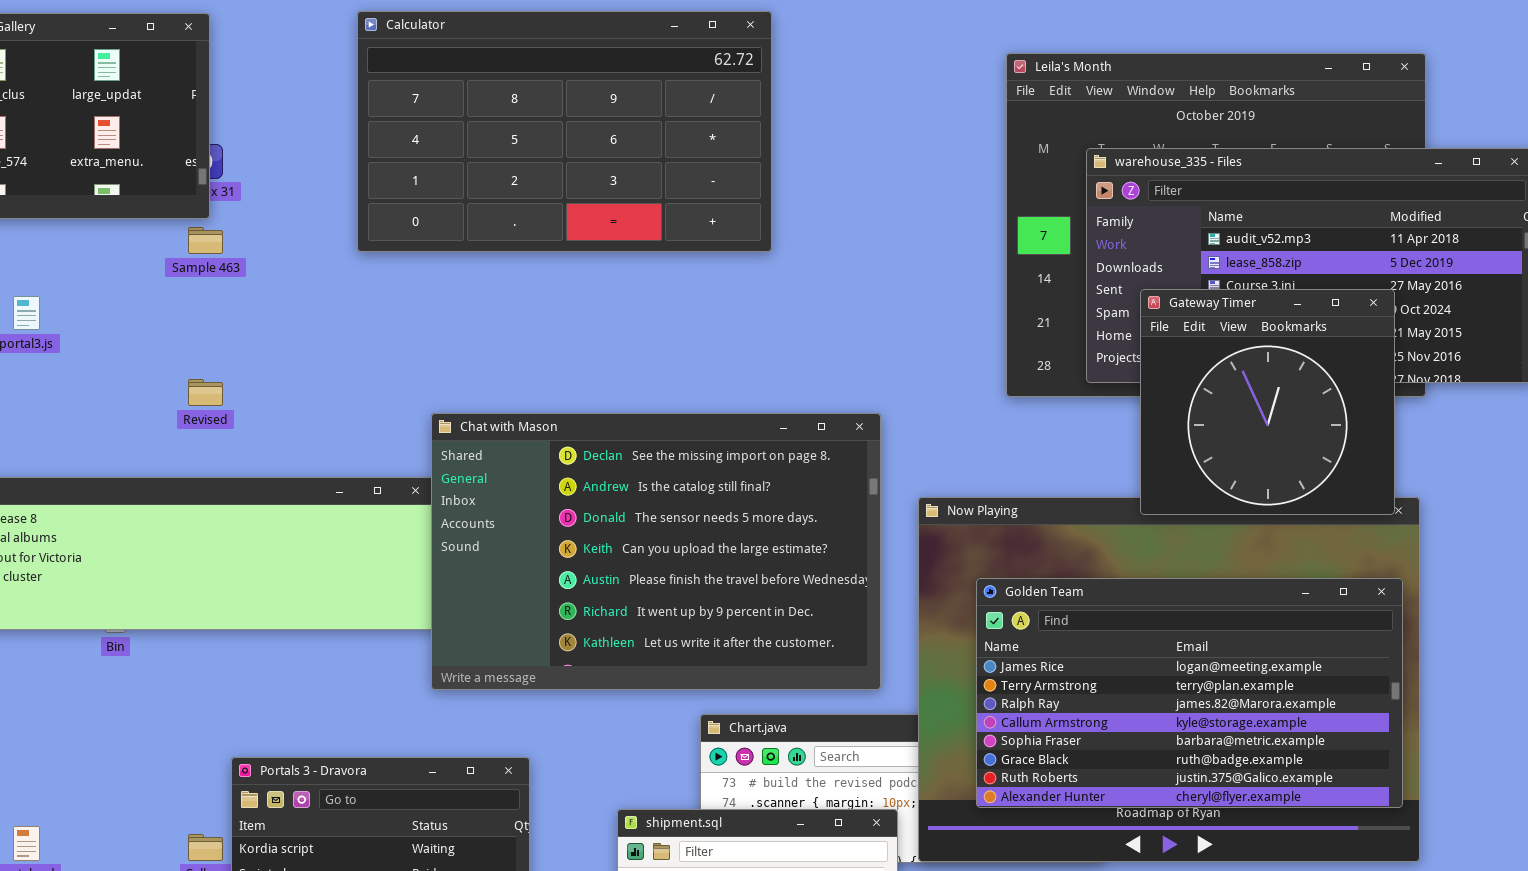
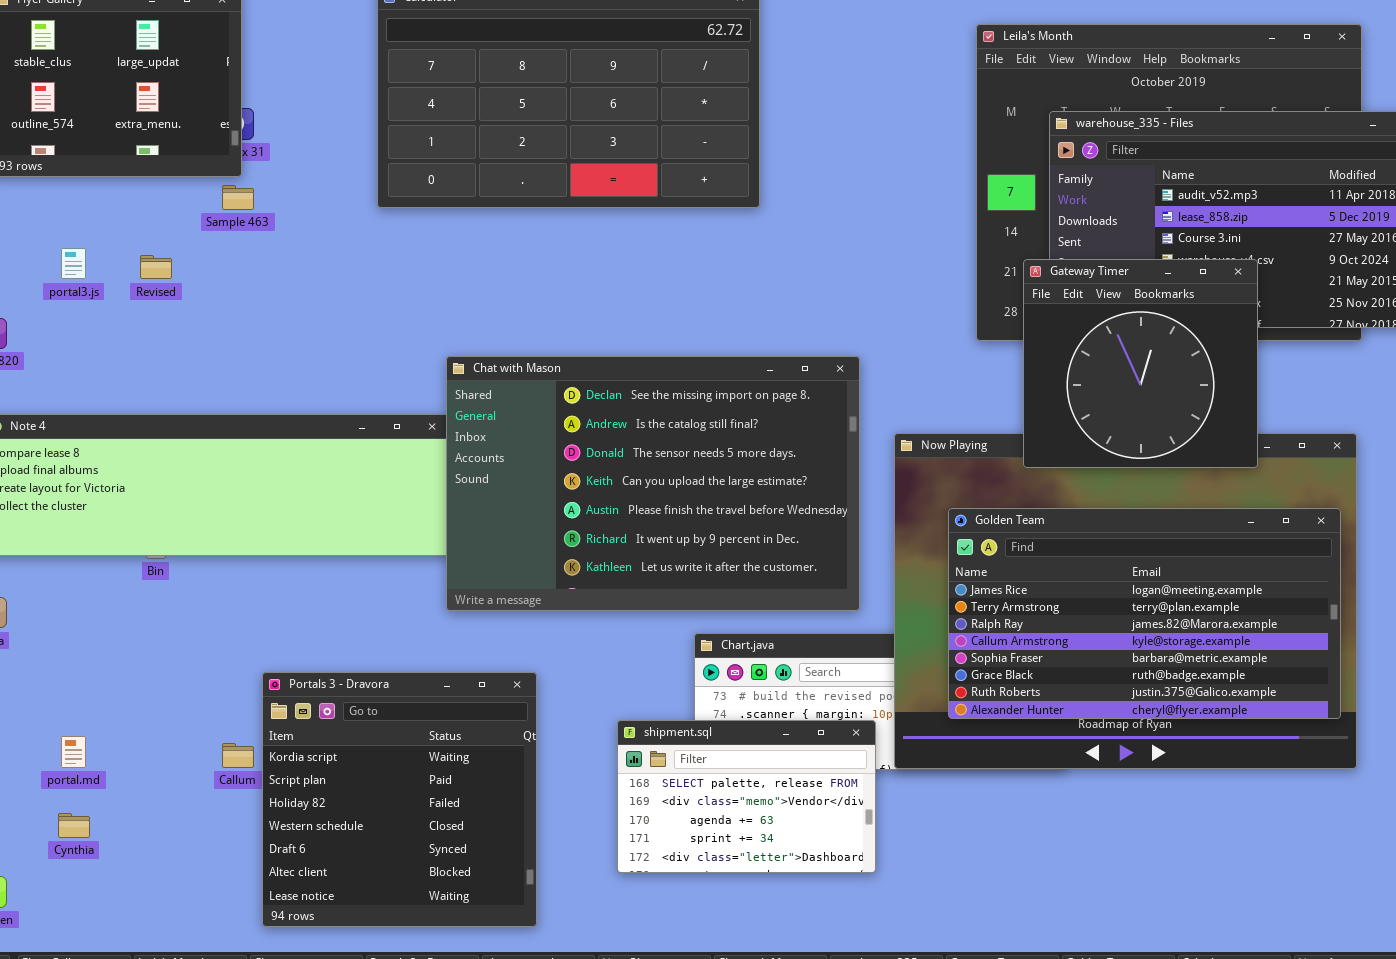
Gateway Timer: [1140,289,1395,515] -> [1023,259,1258,468], moved
Revised: [188,379,223,406] -> [140,255,172,279], moved

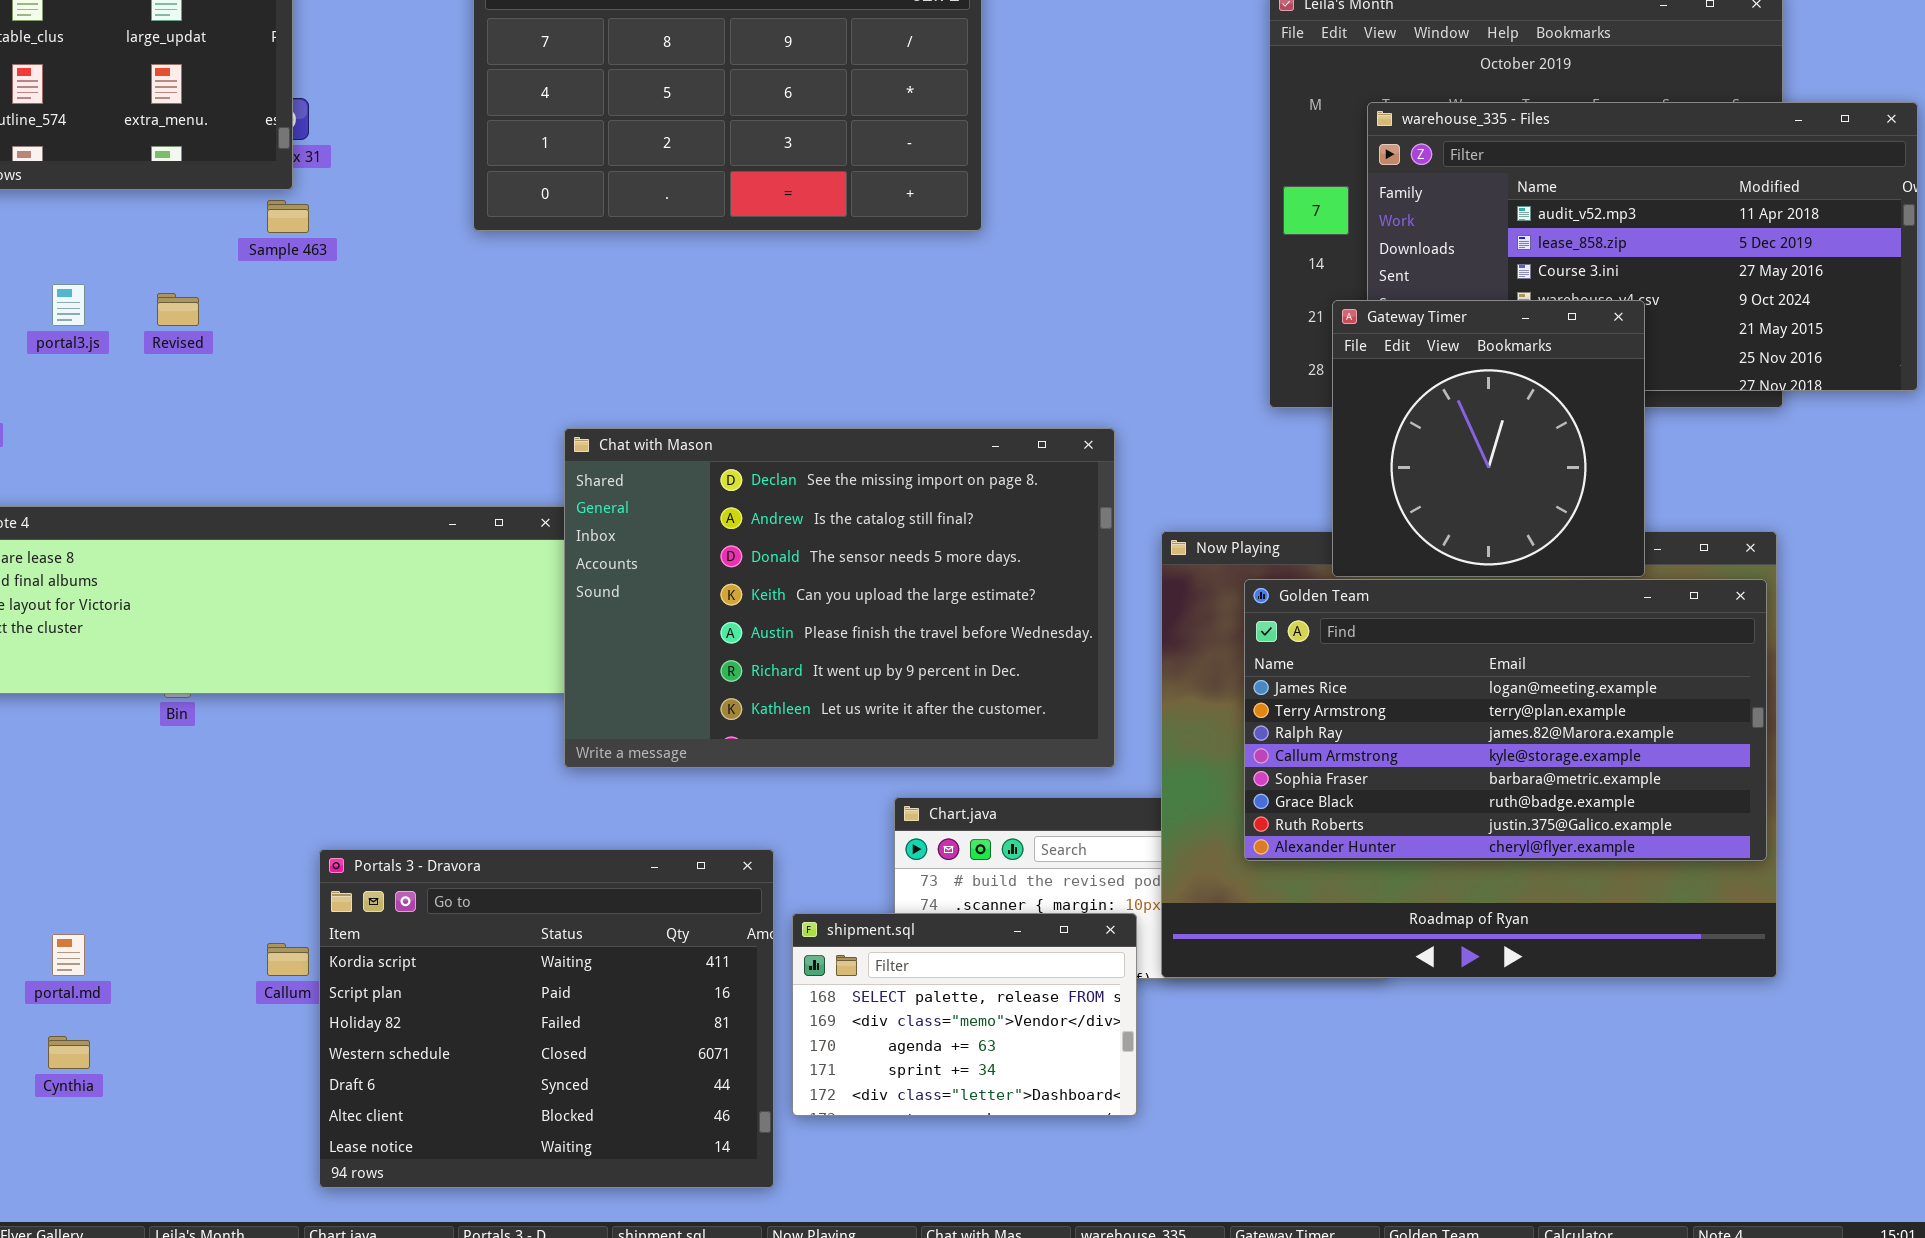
Golden Team: [948,508,1341,719] -> [1244,579,1767,861], moved
Portals 3 - Dravora: [262,672,537,927] -> [319,849,774,1188], resized

